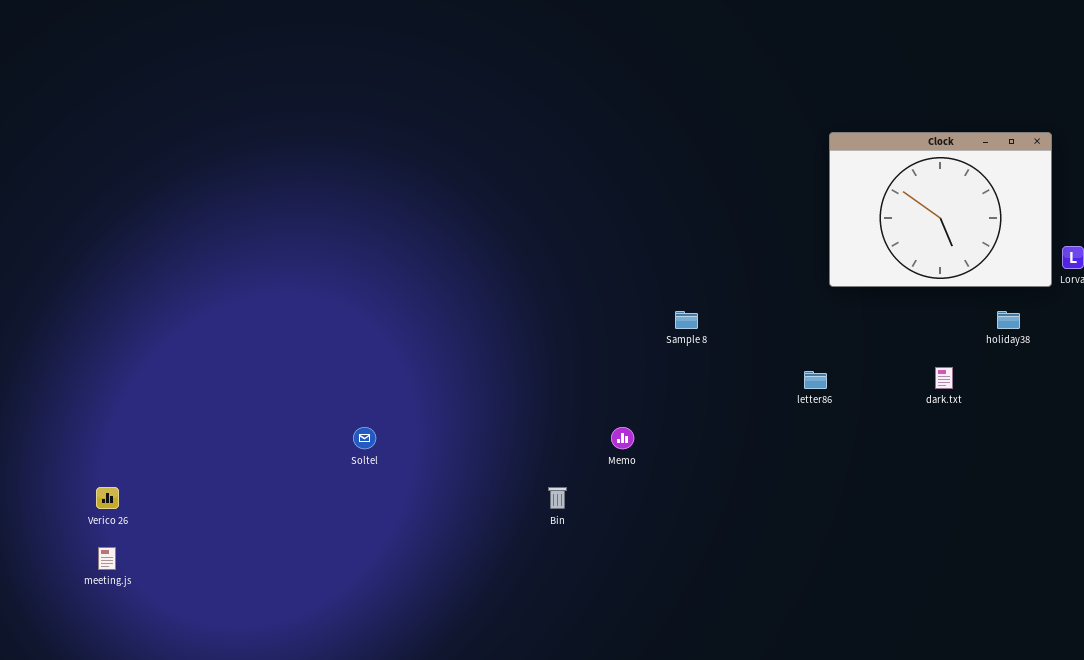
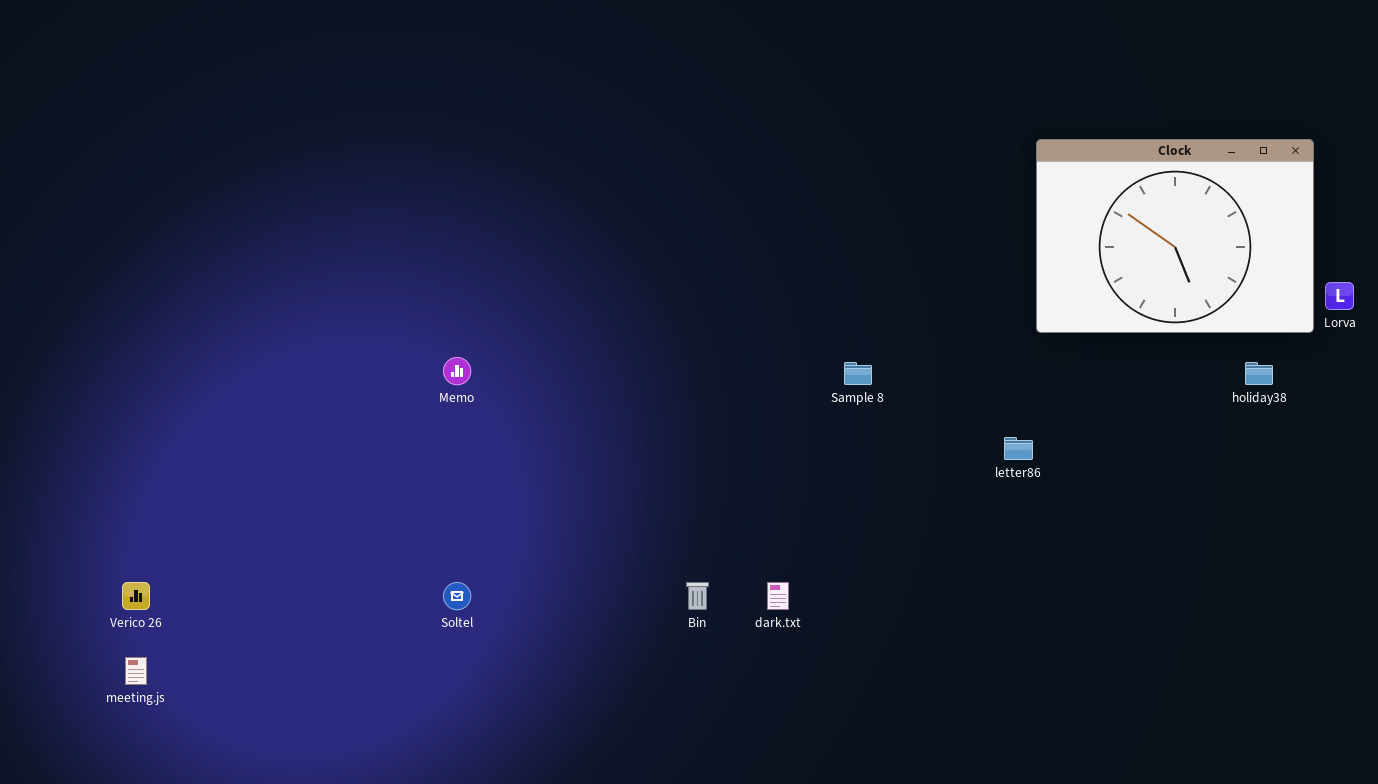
dark.txt: [935,367,953,389] -> [767,582,789,610], moved
Soltel: [353,427,376,449] -> [443,582,471,610], moved
Memo: [611,427,634,449] -> [443,357,471,385], moved

